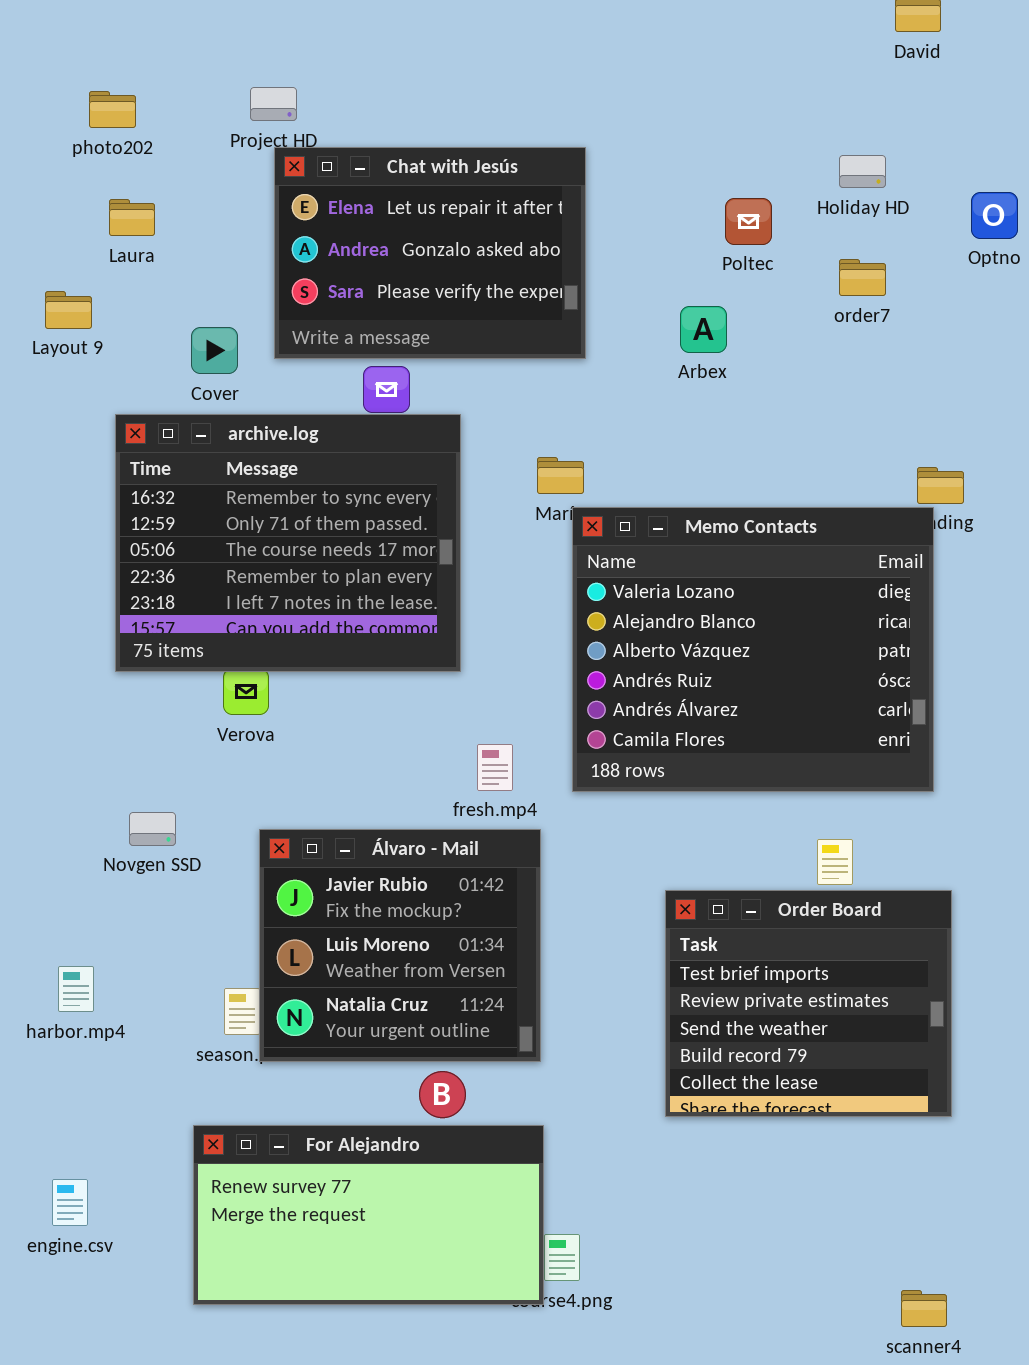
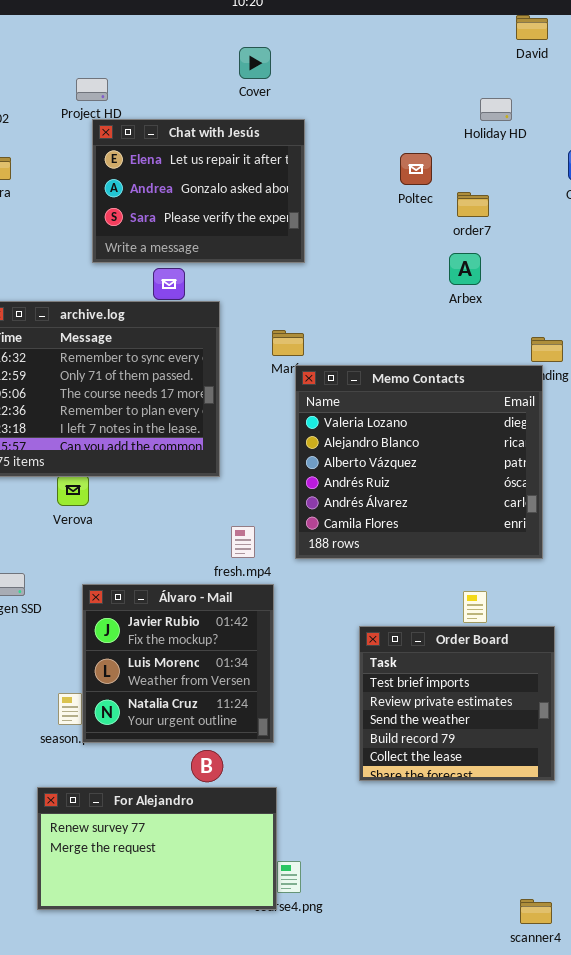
Holiday HD: [839,155,886,188] -> [480,98,512,121], moved
order7: [839,259,886,296] -> [457,192,489,217], moved
Arbex: [680,306,727,353] -> [449,253,481,285], moved
Cover: [191,327,238,374] -> [239,47,271,79], moved

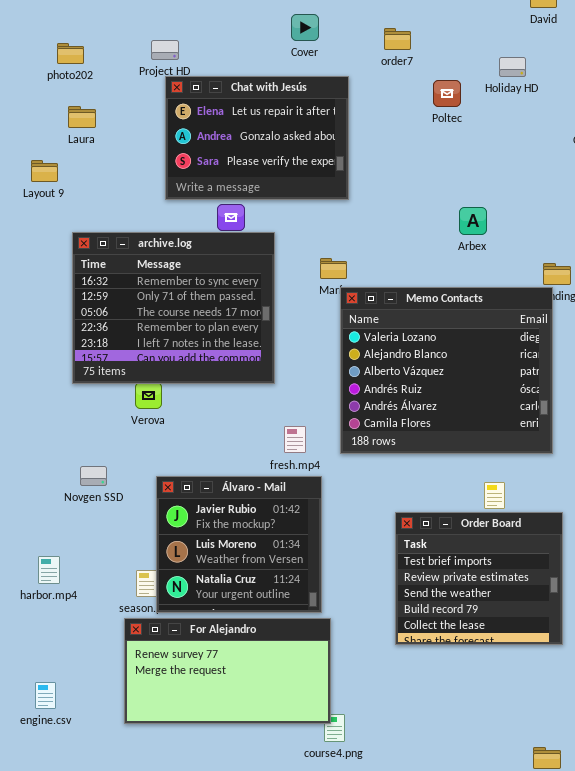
Poltec: [400,153,432,185] -> [433,80,461,107], moved
order7: [457,192,489,217] -> [384,28,411,50], moved
Arbex: [449,253,481,285] -> [459,207,487,235], moved
For Alejandro: [37,787,277,910] -> [124,618,331,724], moved

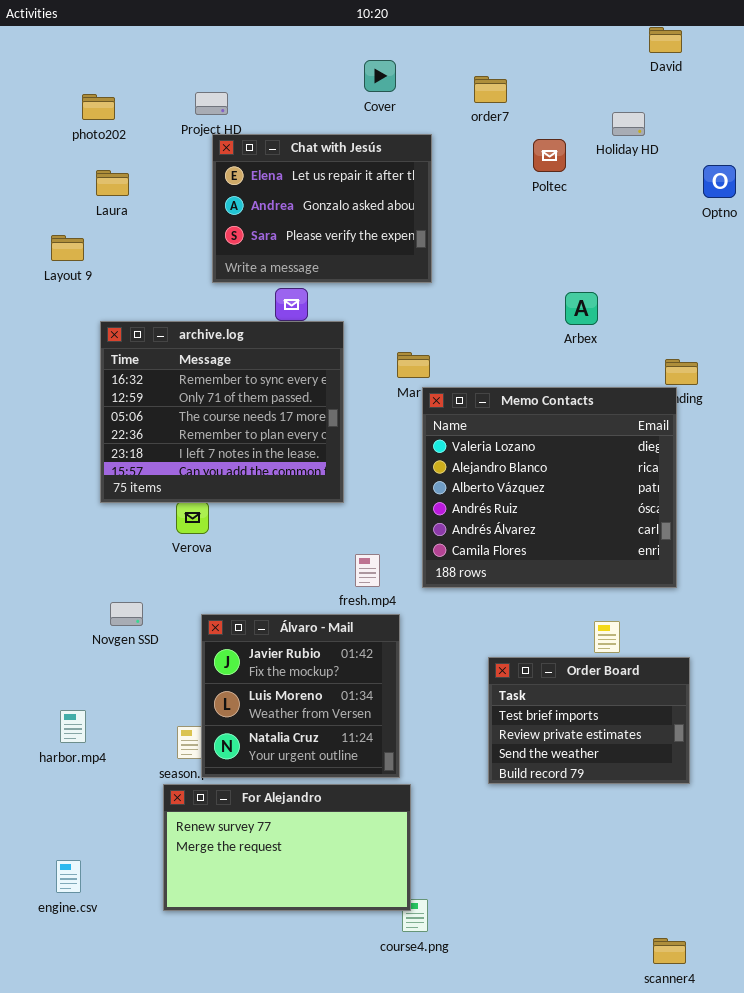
Order Board: [395,512,563,645] -> [488,657,690,784], resized

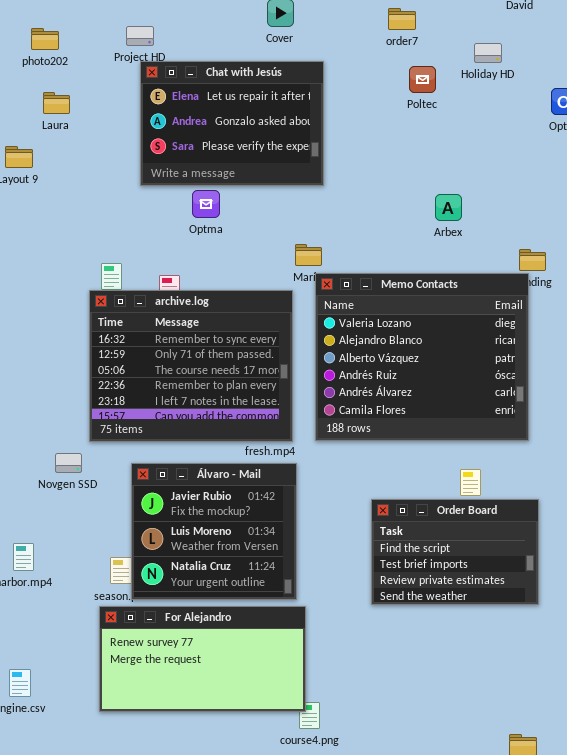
order7: [474,76,507,103] -> [388,8,416,30], moved
archive.log: [100,321,344,503] -> [89,290,293,442], moved
Order Board: [488,657,690,784] -> [371,499,539,605], scrolled up 1 row

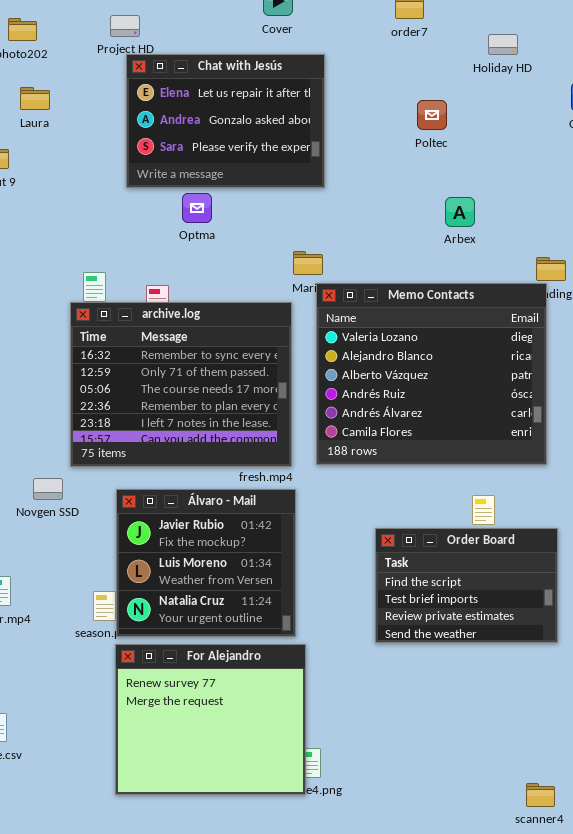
Poltec: [409,66,436,93] -> [417,100,447,130], moved
For Alejandro: [99,606,306,712] -> [115,644,306,795], resized

